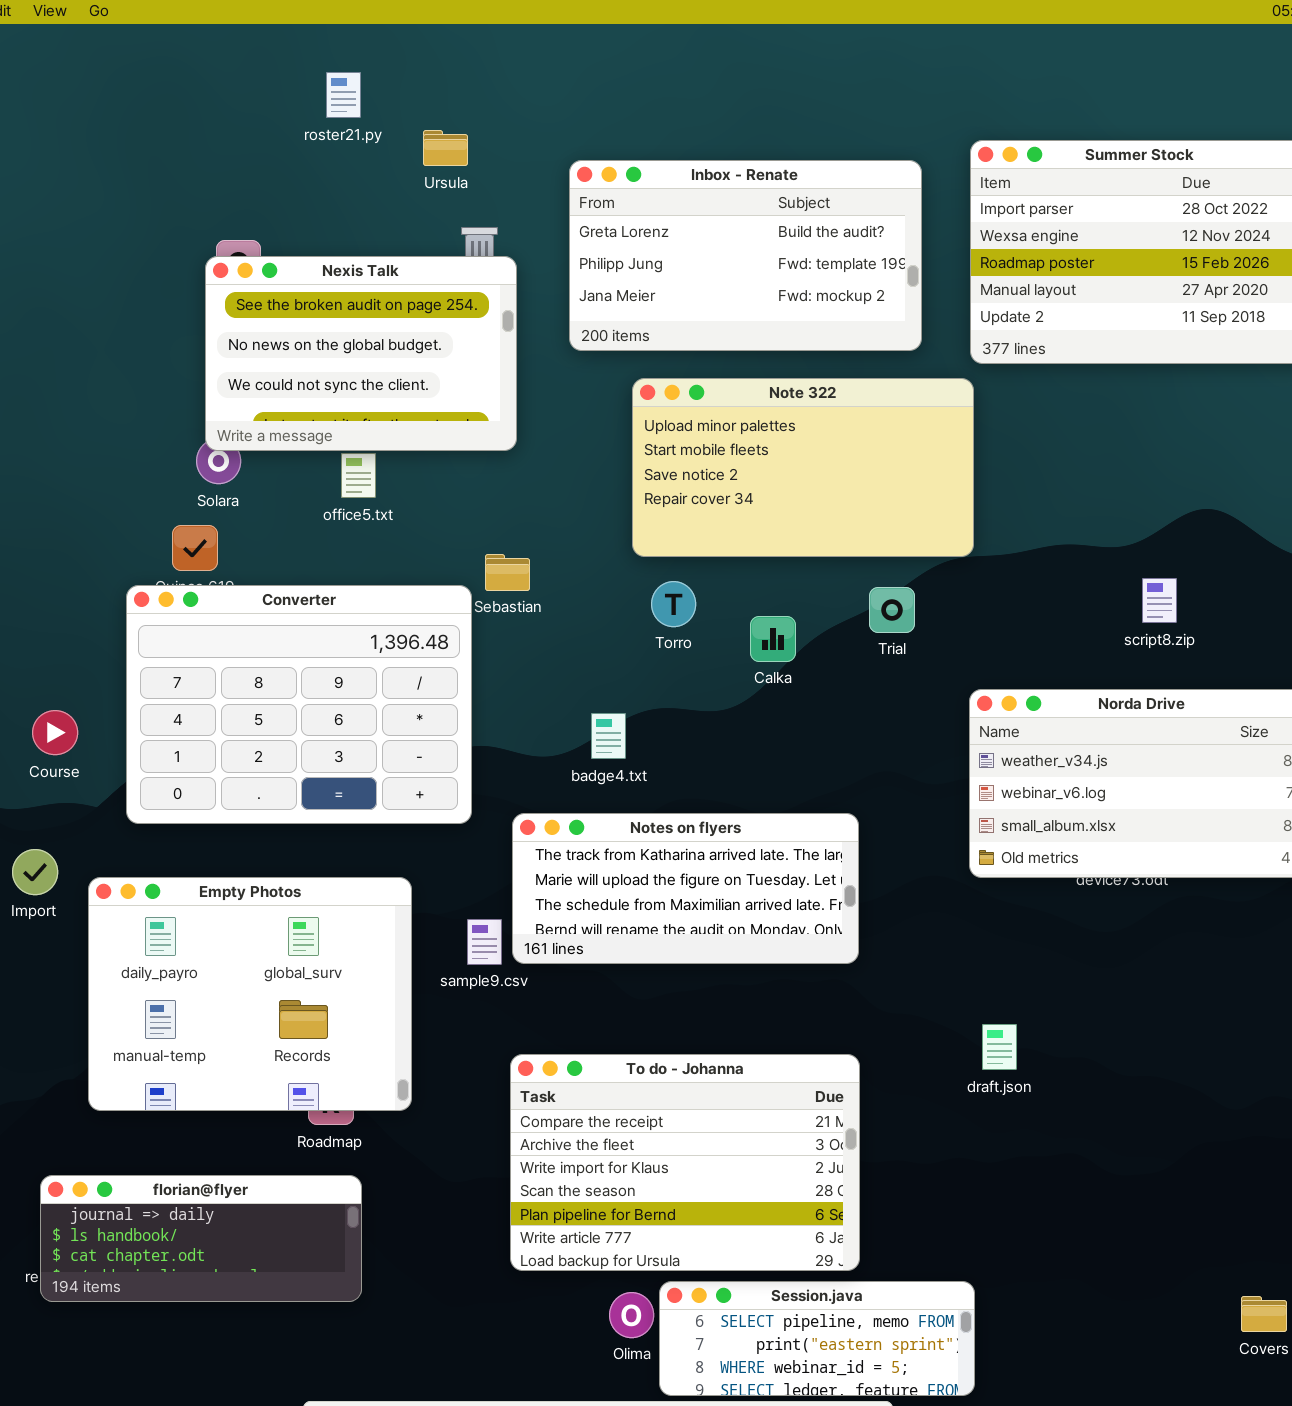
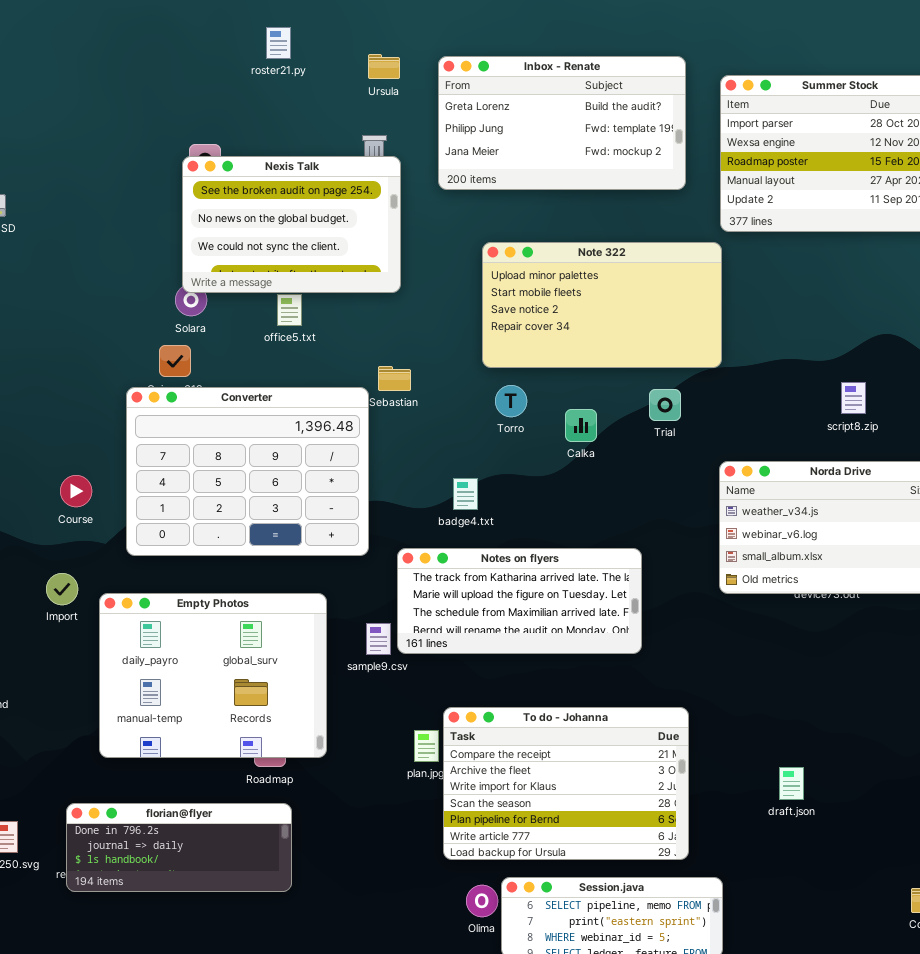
Ursula: [423,130,468,166] -> [368,54,400,79], moved
Inbox - Renate: [569,160,922,351] -> [438,56,686,190], moved
draft.json: [982,1024,1017,1070] -> [779,767,804,800], moved
To do - Johanna: [510,1054,860,1271] -> [443,707,689,860], moved
florian@flyer: [40,1175,362,1302] -> [66,803,292,892], scrolled up 1 row

